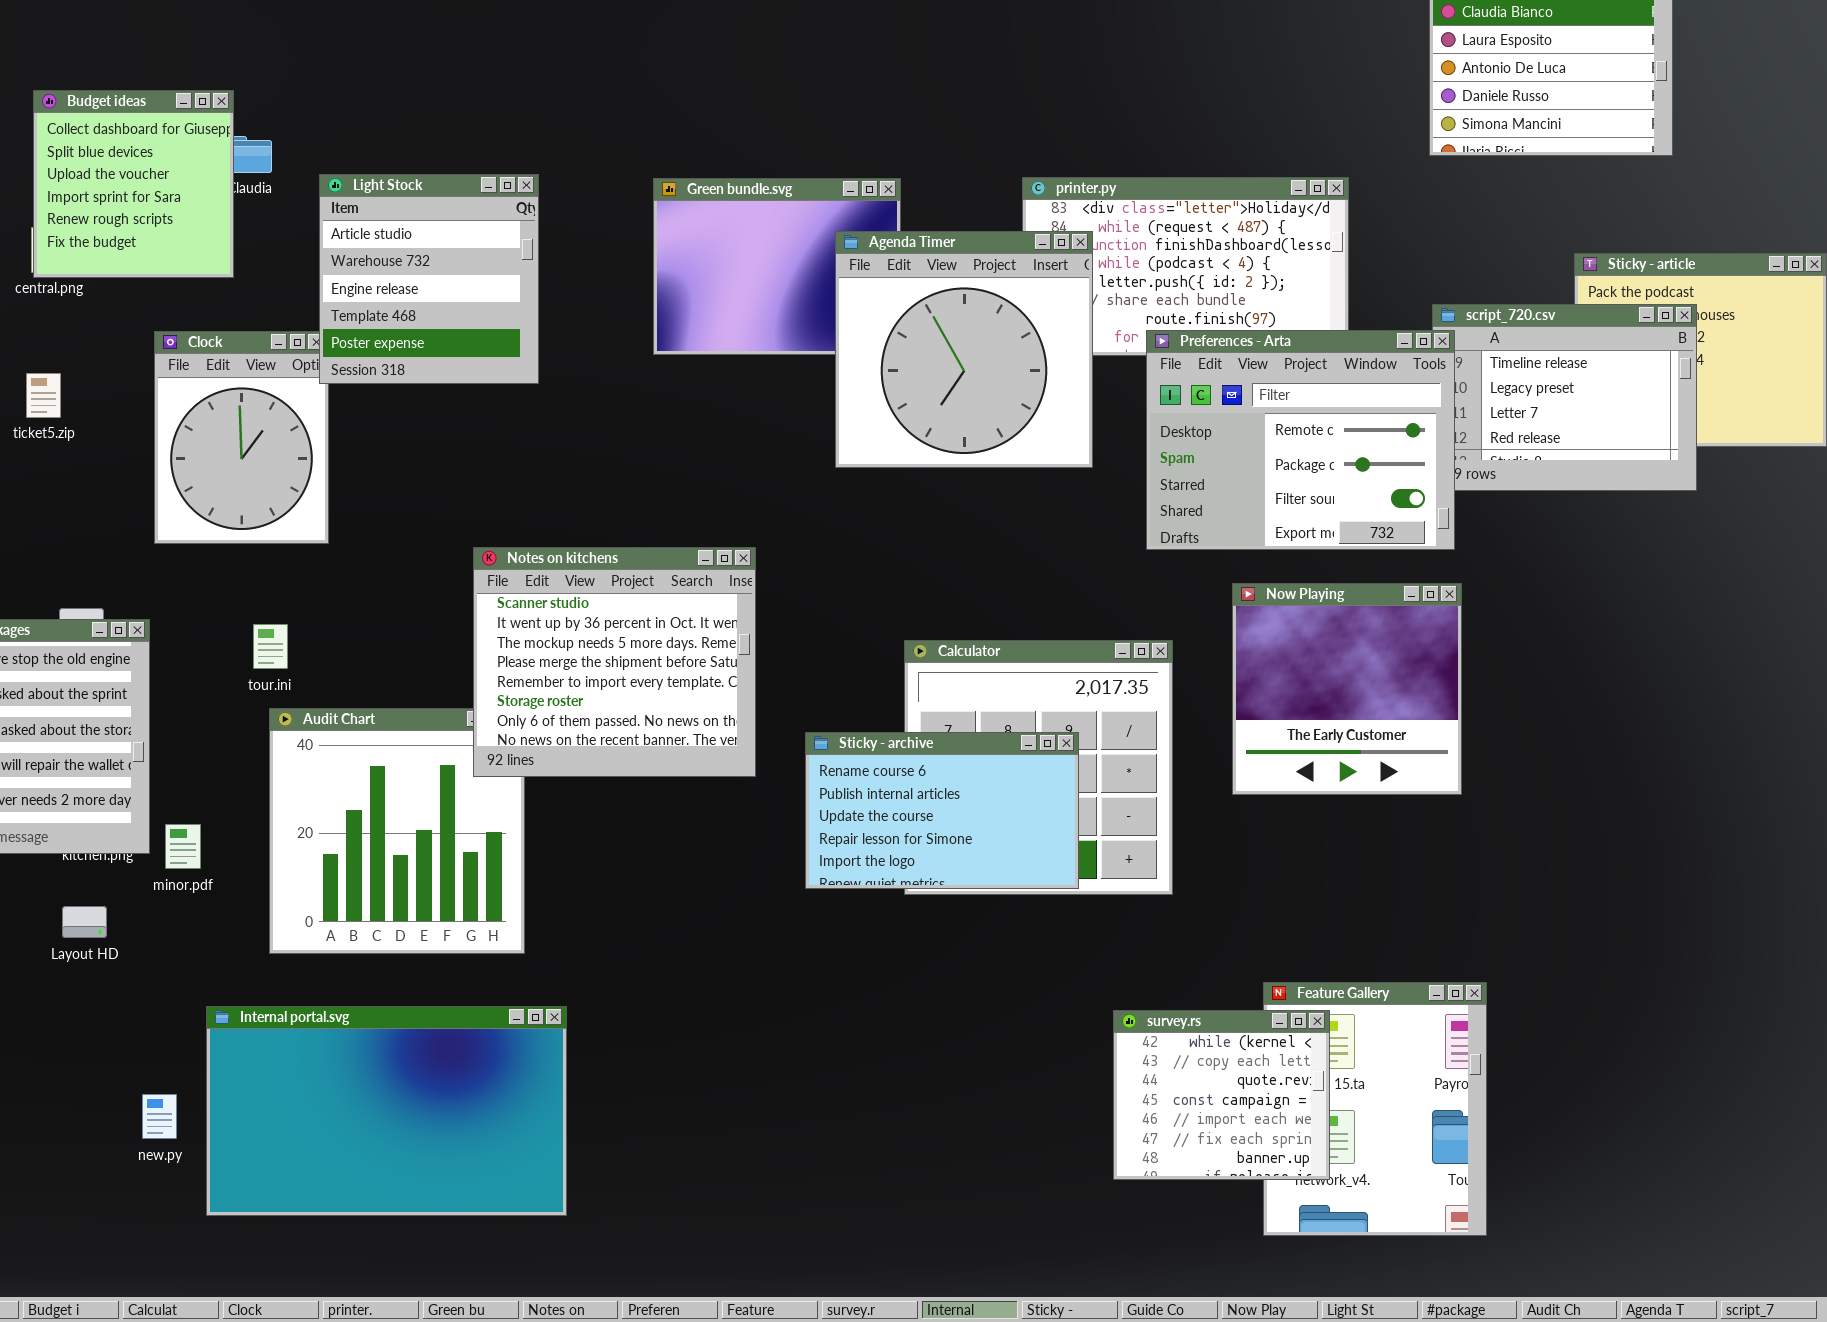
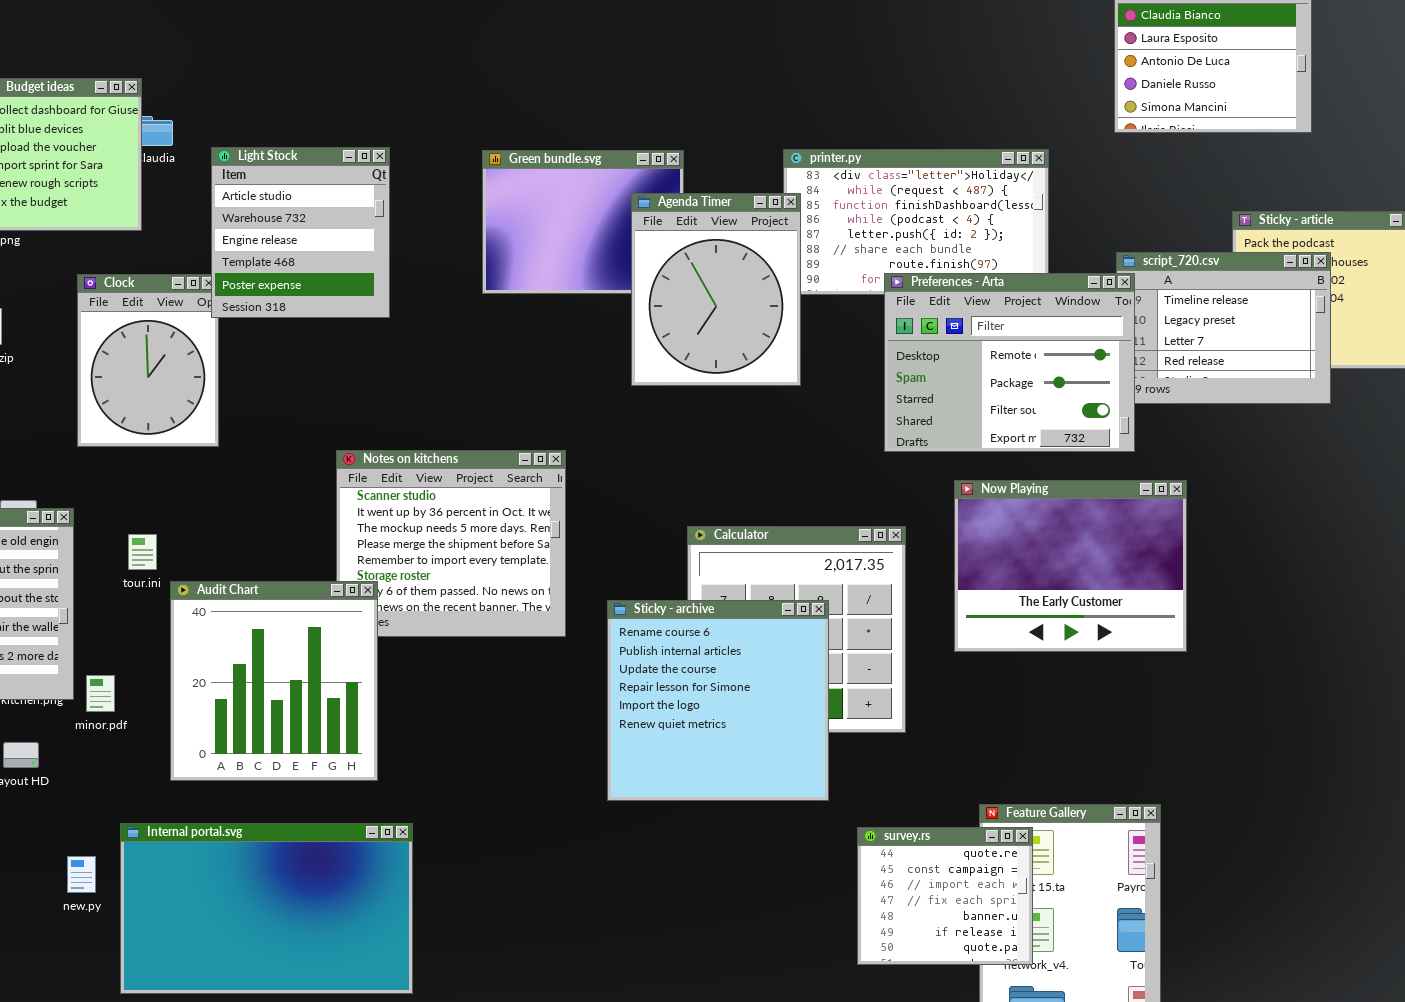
Agenda Timer: [835,231,1093,468] -> [631,193,801,386], resized
Now Playing: [1232,583,1462,795] -> [954,480,1187,652], resized
tour.ini: [253,624,288,669] -> [128,534,157,570], moved
Audit Chart: [269,708,525,954] -> [170,581,378,781], raised
Sticky - archive: [805,732,1079,889] -> [607,600,829,801], resized
survey.rs: [1113,1010,1330,1180] -> [857,827,1033,965], scrolled down 2 rows
new.py: [142,1094,177,1139] -> [67,856,96,893], moved

